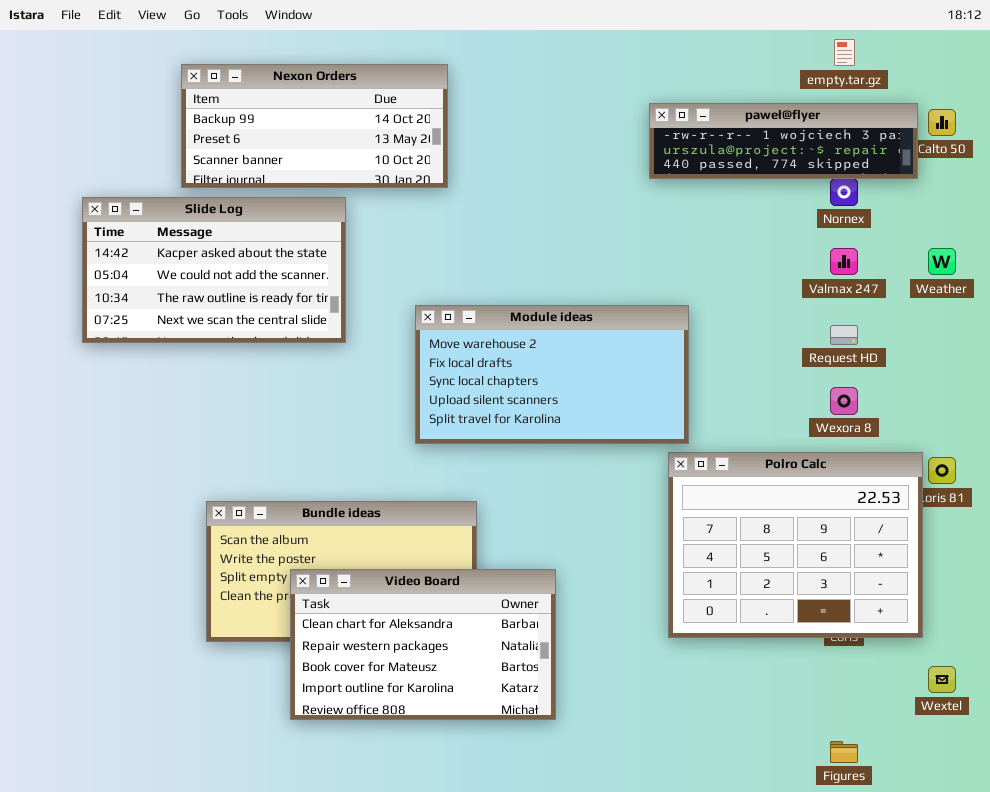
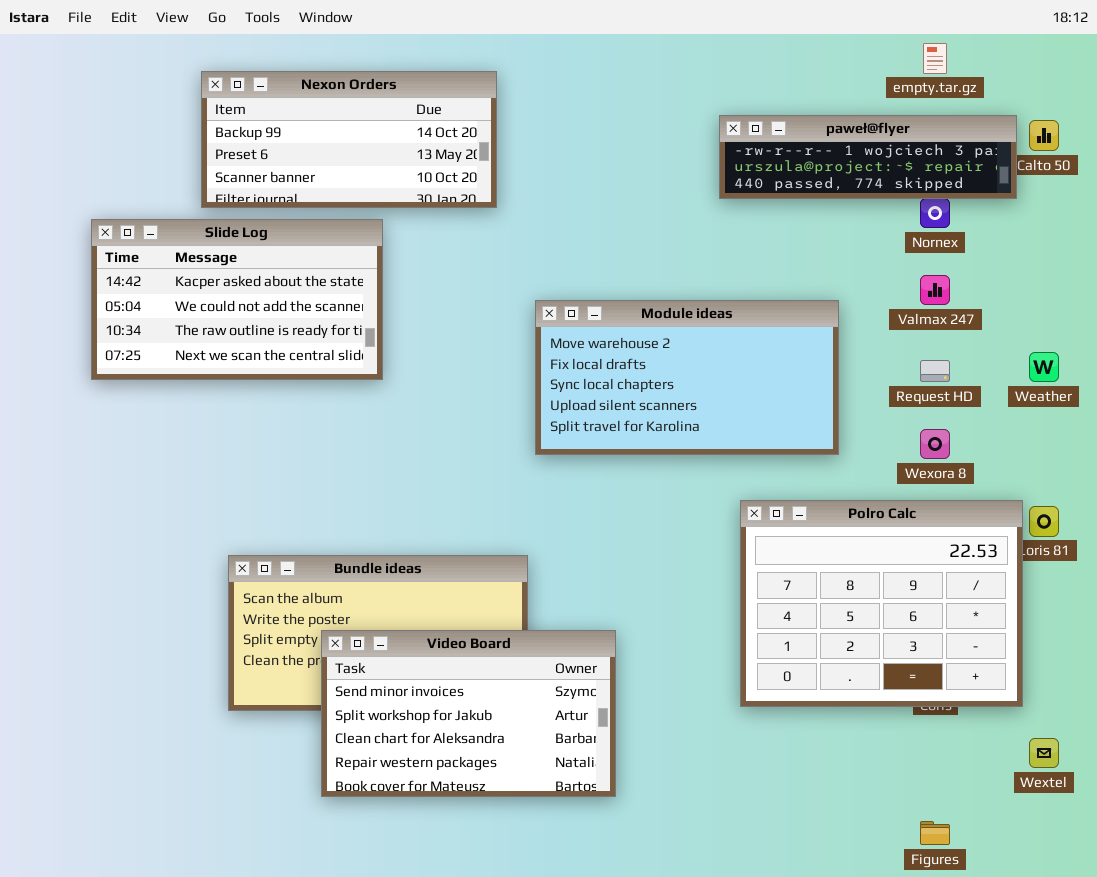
Weather: [928,248,956,275] -> [1029,352,1059,382], moved
Module ideas: [415,305,689,444] -> [535,300,839,455], moved
Video Board: [290,569,556,720] -> [321,630,616,797], scrolled up 2 rows

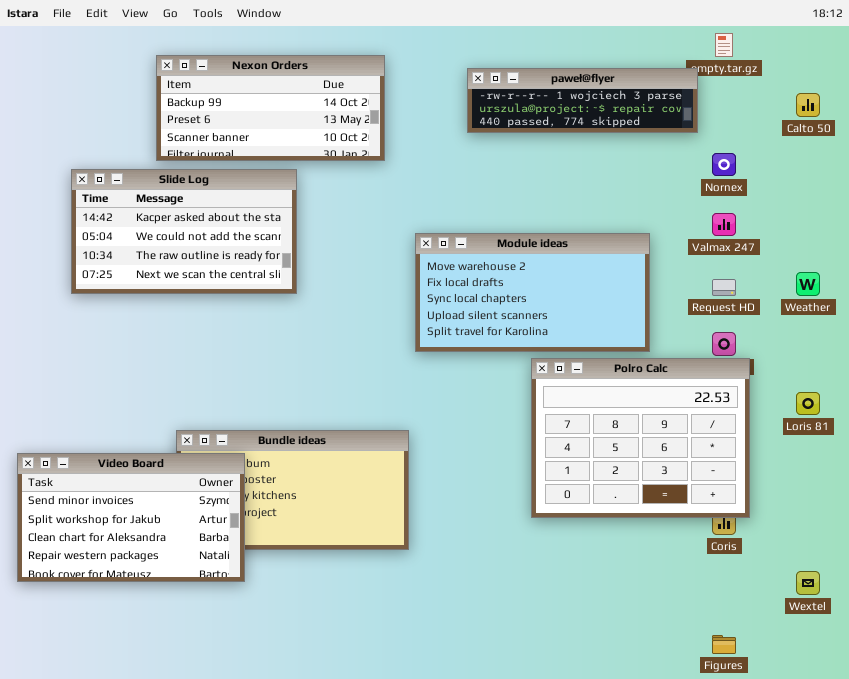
paweł@flyer: [719,115,1017,199] -> [467,68,698,133], moved
Polro Calc: [740,500,1023,707] -> [531,358,750,518], moved
Video Board: [321,630,616,797] -> [17,453,245,582], moved

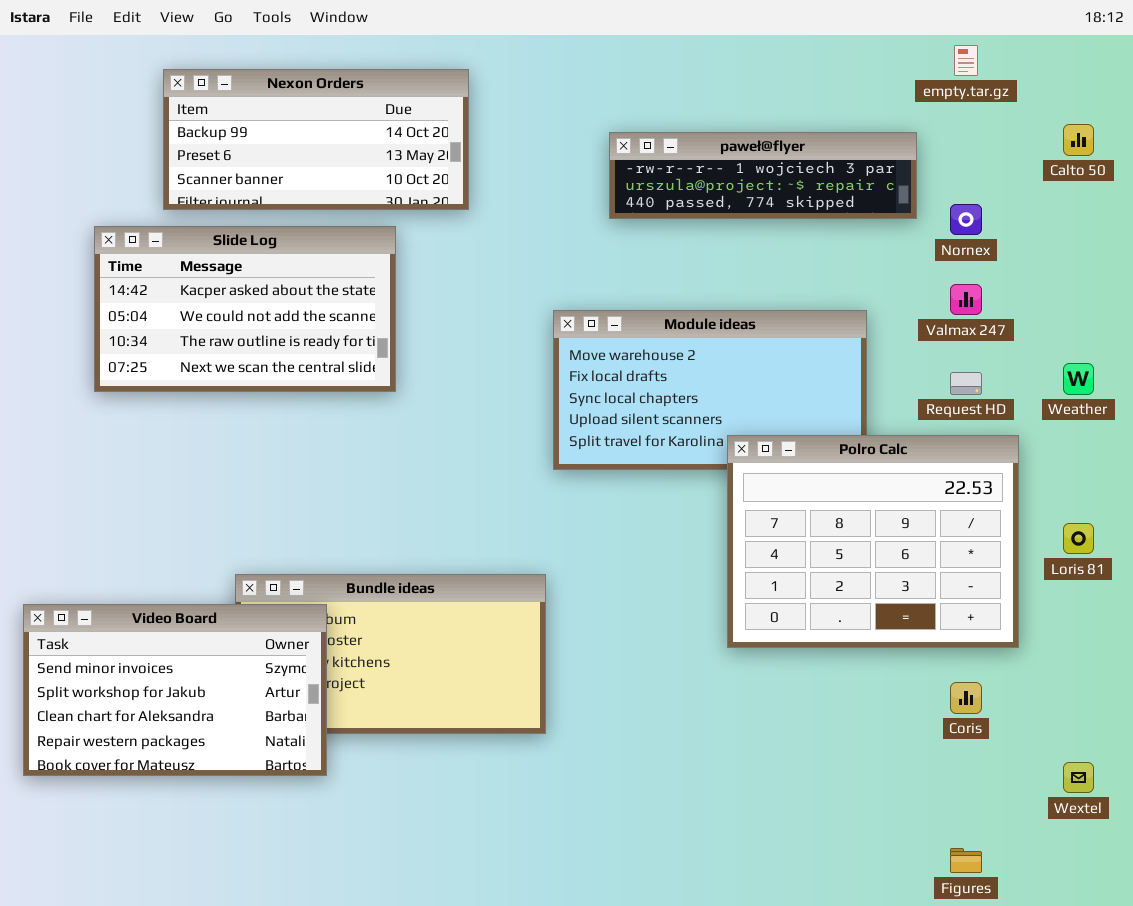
Nexon Orders: [156,55,385,161] -> [163,69,469,210], moved
paweł@flyer: [467,68,698,133] -> [609,132,917,219], moved
Polro Calc: [531,358,750,518] -> [727,435,1019,648], moved

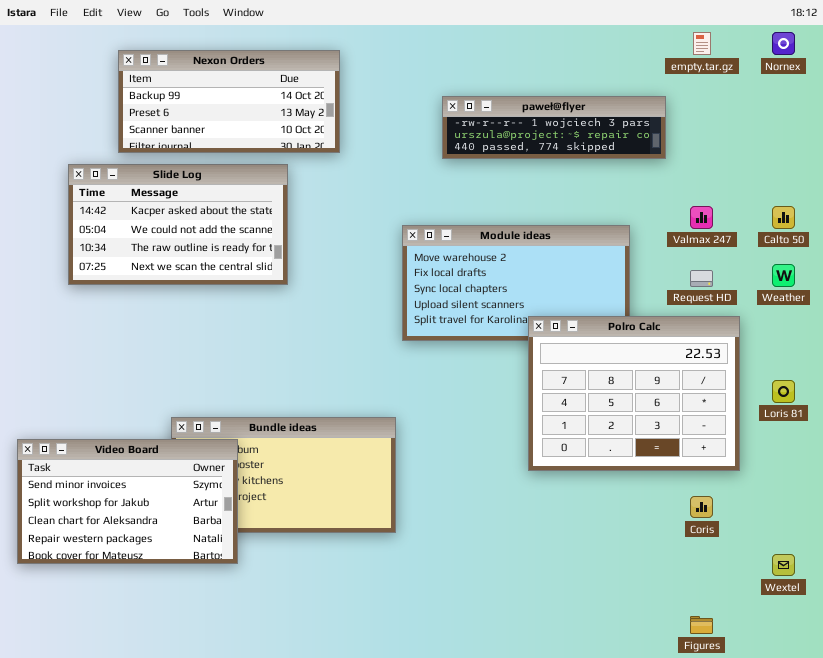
Calto 50: [1063,124,1094,156] -> [772,206,795,229], moved
Nornex: [950,204,982,235] -> [772,32,795,55], moved

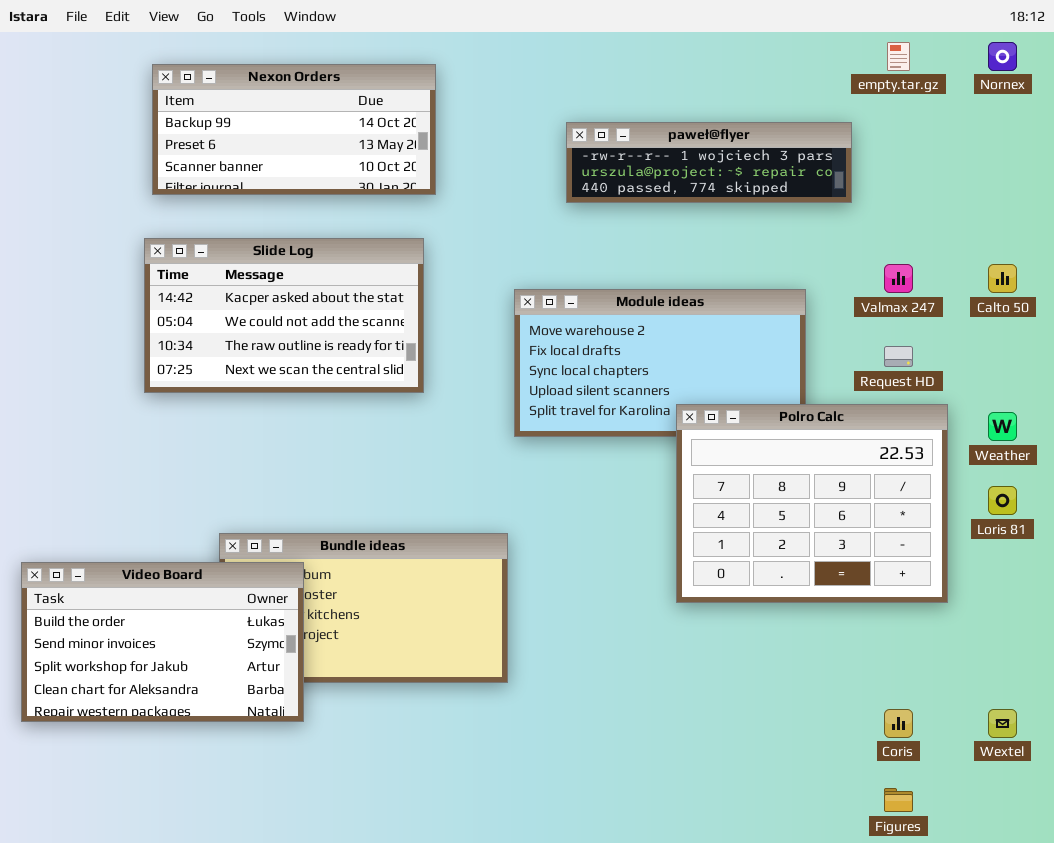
Slide Log: [68,164,288,285] -> [144,238,424,393], moved
Weather: [772,264,795,287] -> [988,412,1017,441], moved
Video Board: [17,439,238,564] -> [21,562,304,722], scrolled up 1 row
Coris: [690,496,713,518] -> [884,709,913,738], moved

